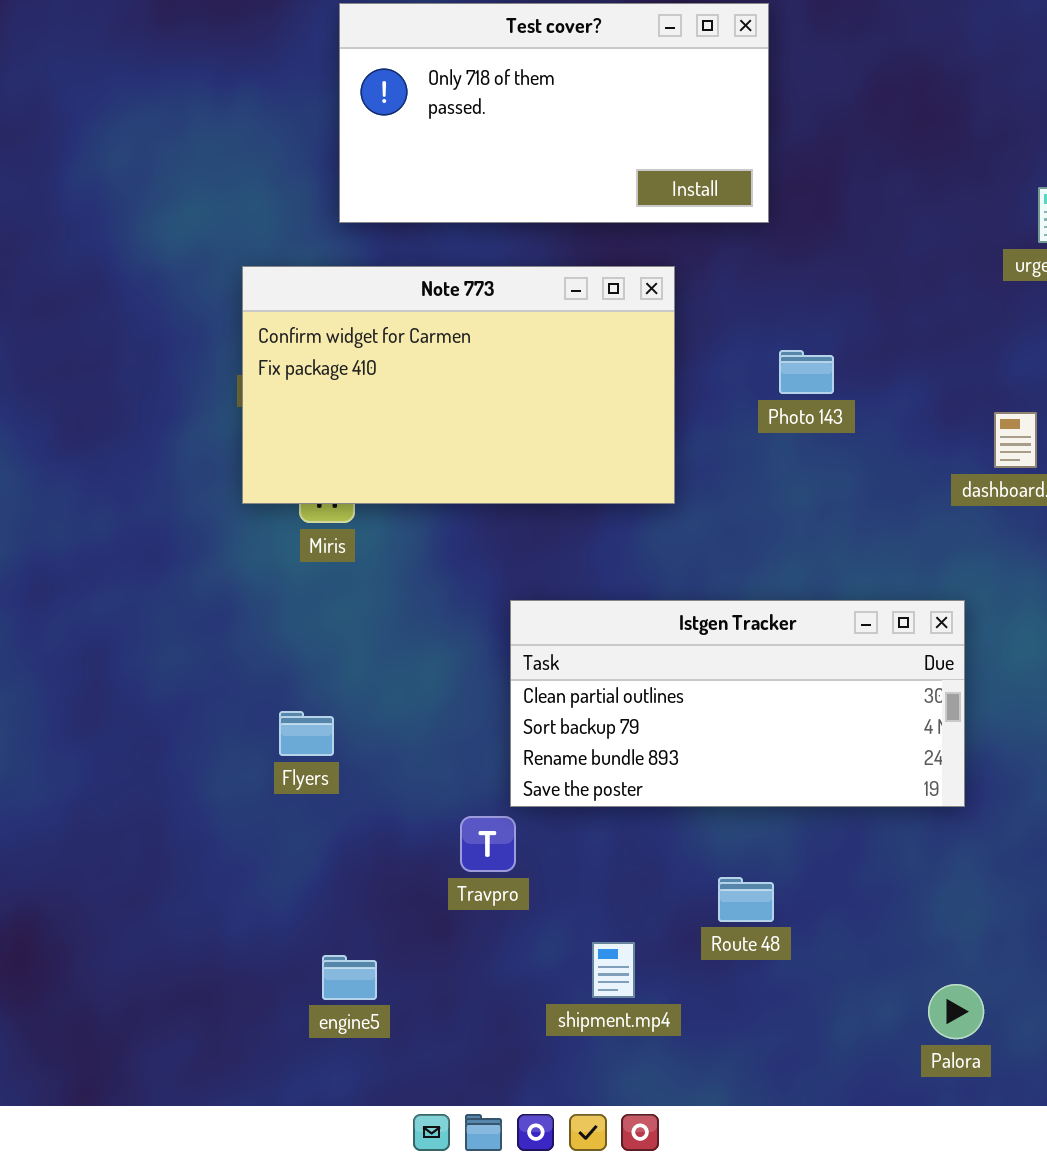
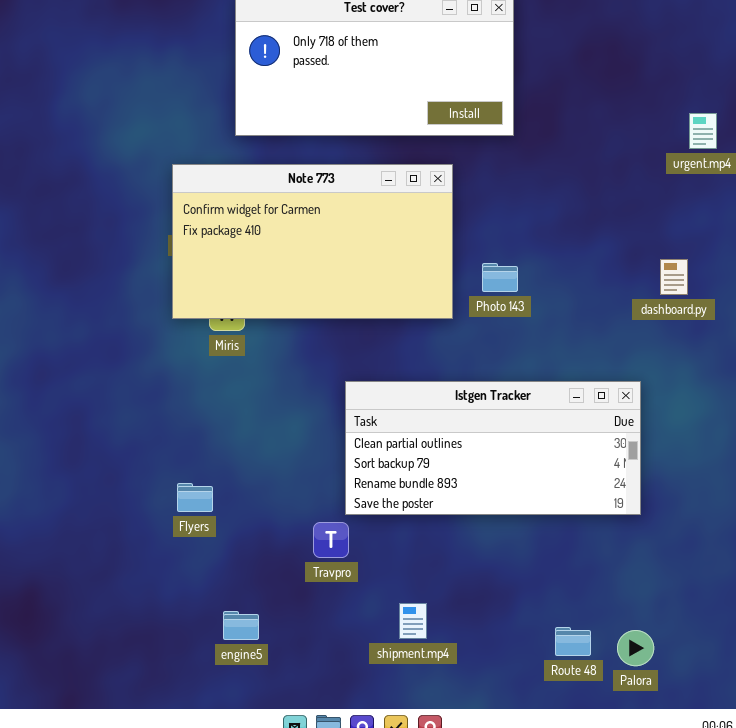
Photo 143: [779,350,834,394] -> [482,263,518,292], moved
Flyers: [279,711,334,756] -> [177,483,213,512], moved
Route 48: [718,877,774,922] -> [555,627,591,656], moved

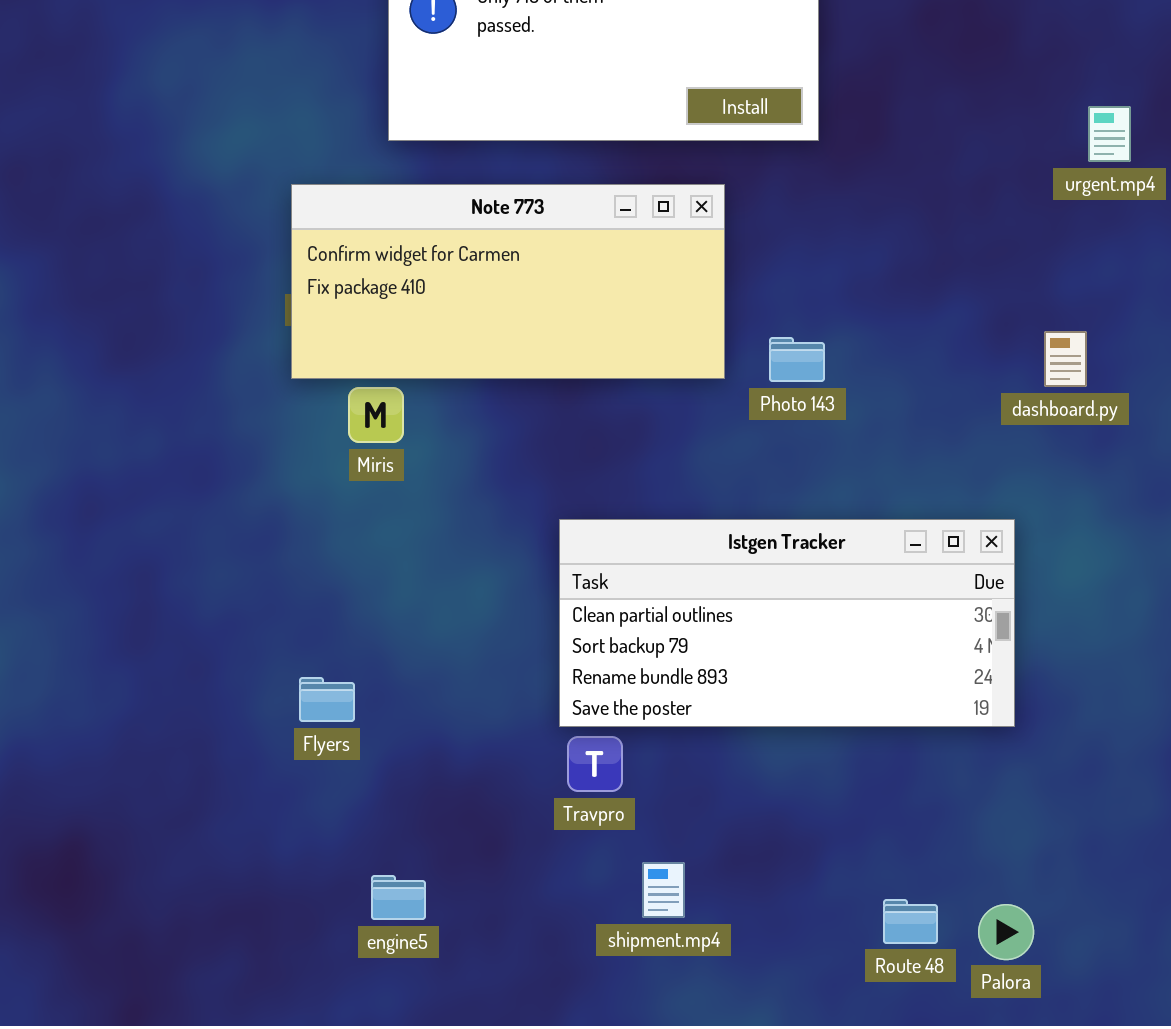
Note 773: [172,164,453,319] -> [291,184,725,379], resized
Travpro: [313,522,349,558] -> [567,736,623,792], moved

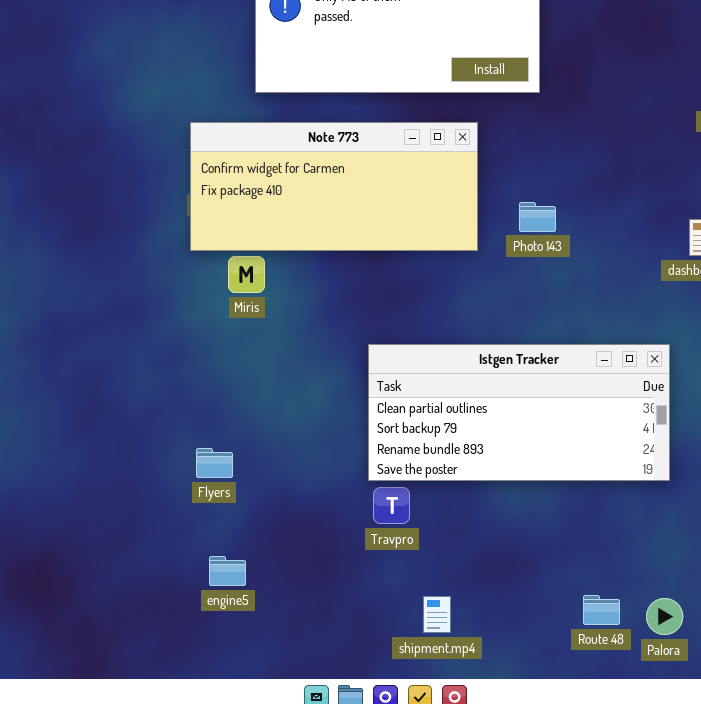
Photo 143: [769,337,825,382] -> [519,202,556,232], moved
shipment.mp4: [642,862,685,918] -> [423,596,451,633], moved
engine5: [371,875,426,920] -> [209,556,246,586], moved

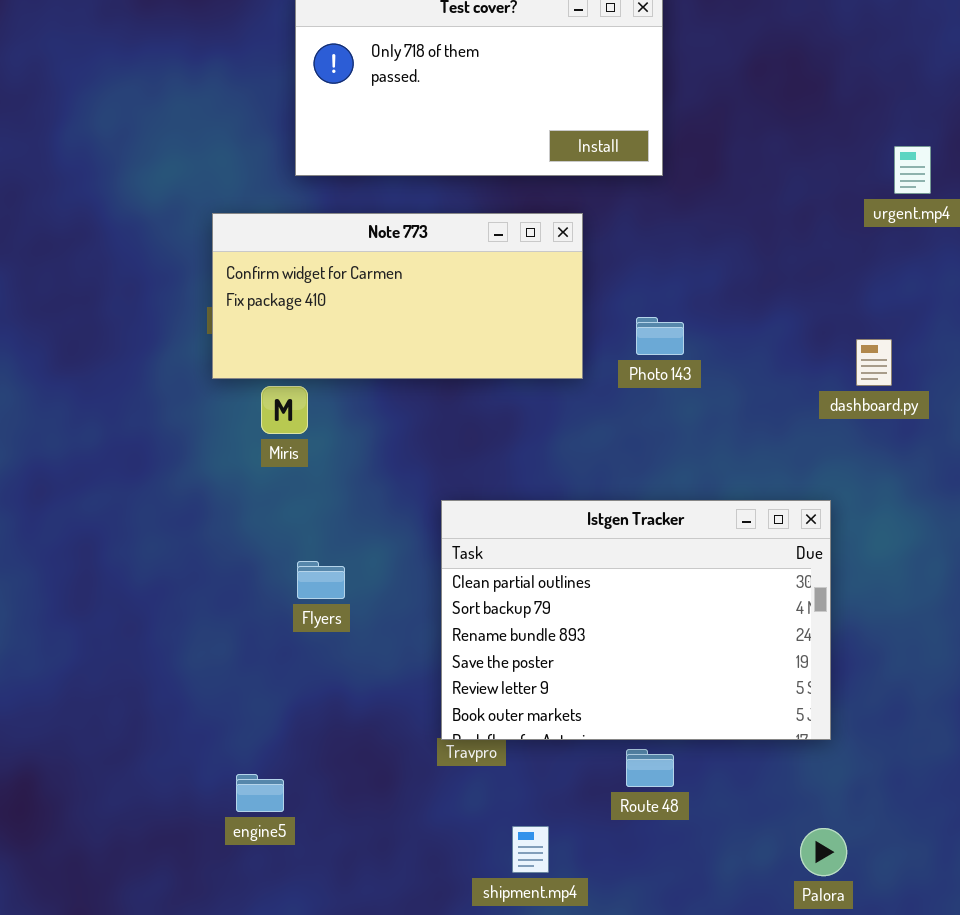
Istgen Tracker: [368,344,670,481] -> [441,500,831,740], resized
Flyers: [196,448,233,478] -> [297,561,345,599], moved
Route 48: [583,595,620,625] -> [626,749,674,787], moved

